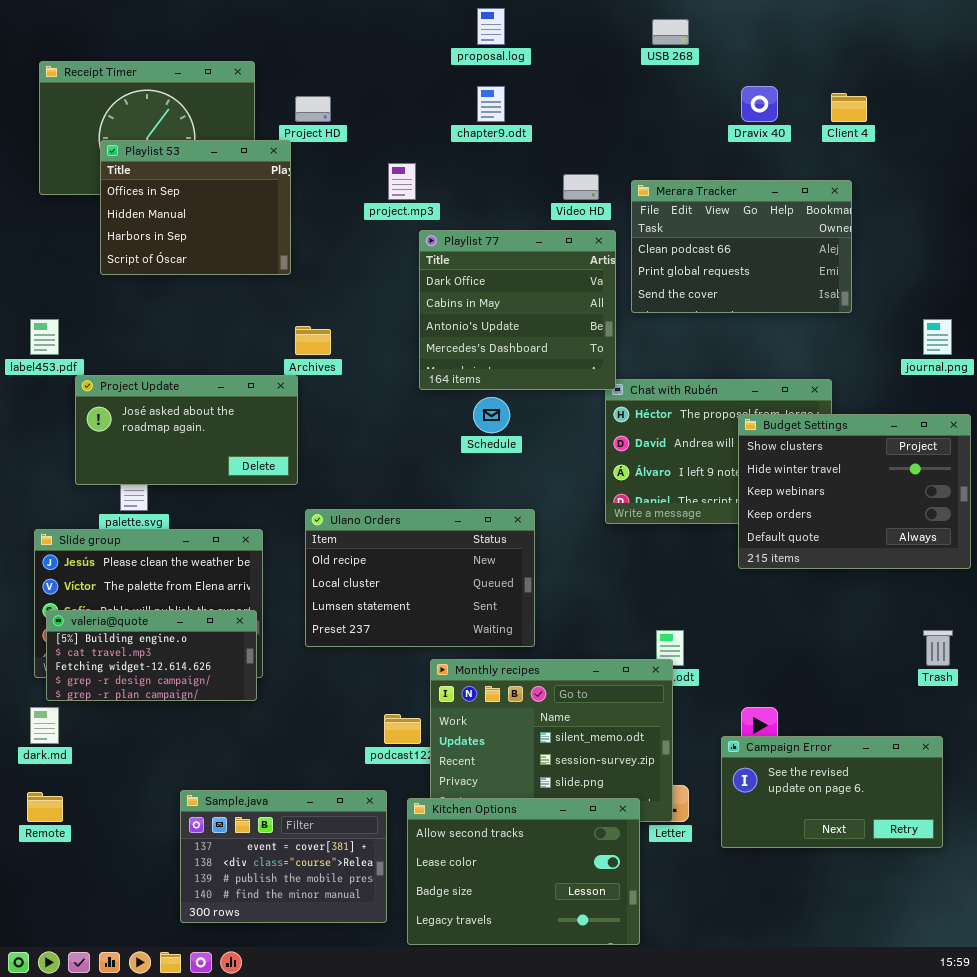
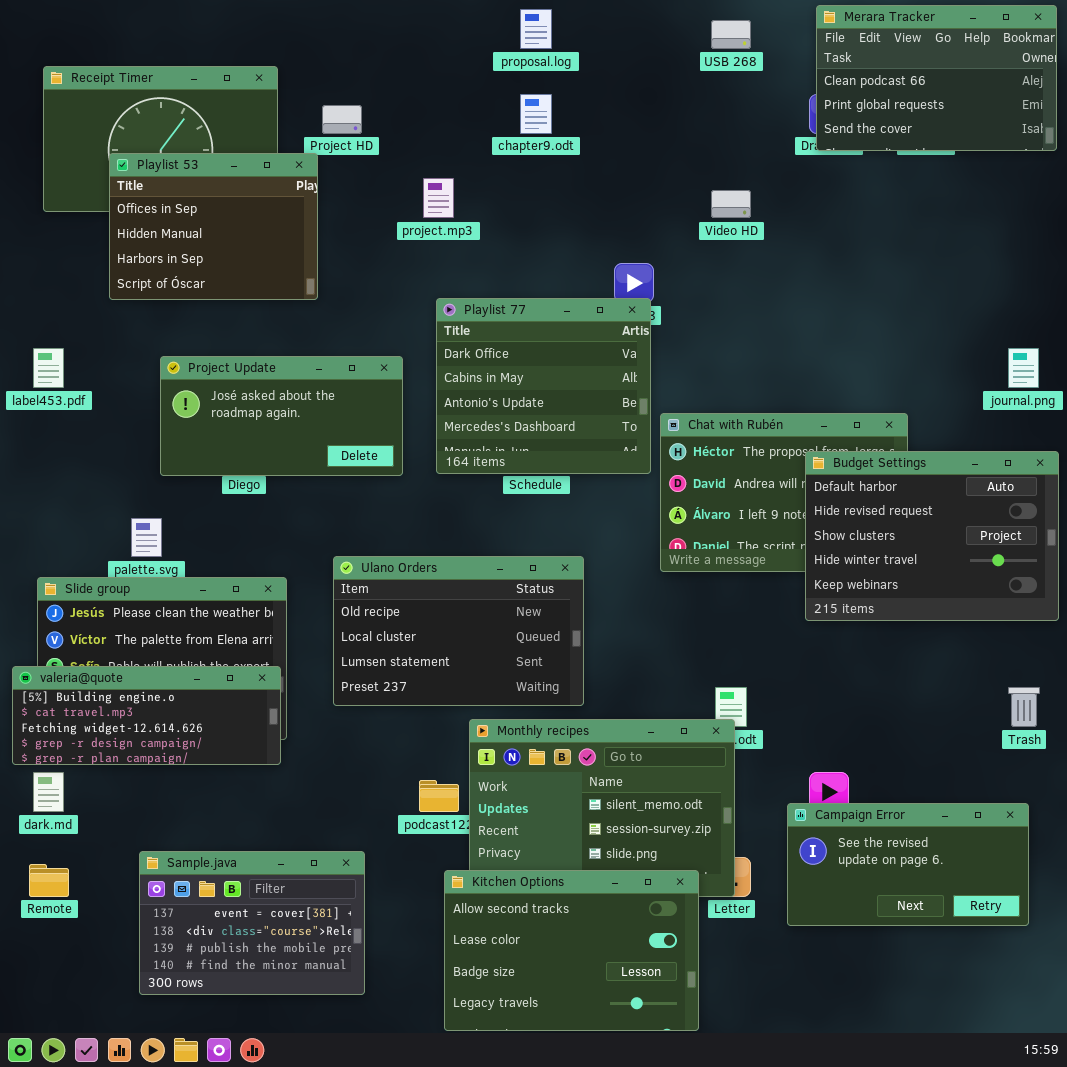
Video HD: [563,174,599,200] -> [711,190,751,218], moved
Merara Tracker: [631,180,852,313] -> [816,5,1057,151], moved
Playlist 77: [419,230,616,390] -> [436,298,651,474], moved
Project Update: [75,375,298,485] -> [160,356,403,476], moved
Budget Settings: [738,414,971,569] -> [805,451,1059,621], scrolled up 2 rows
valeria@quote: [46,610,257,701] -> [12,666,281,765], resized
Sample.java: [180,790,387,923] -> [139,851,365,995], moved

